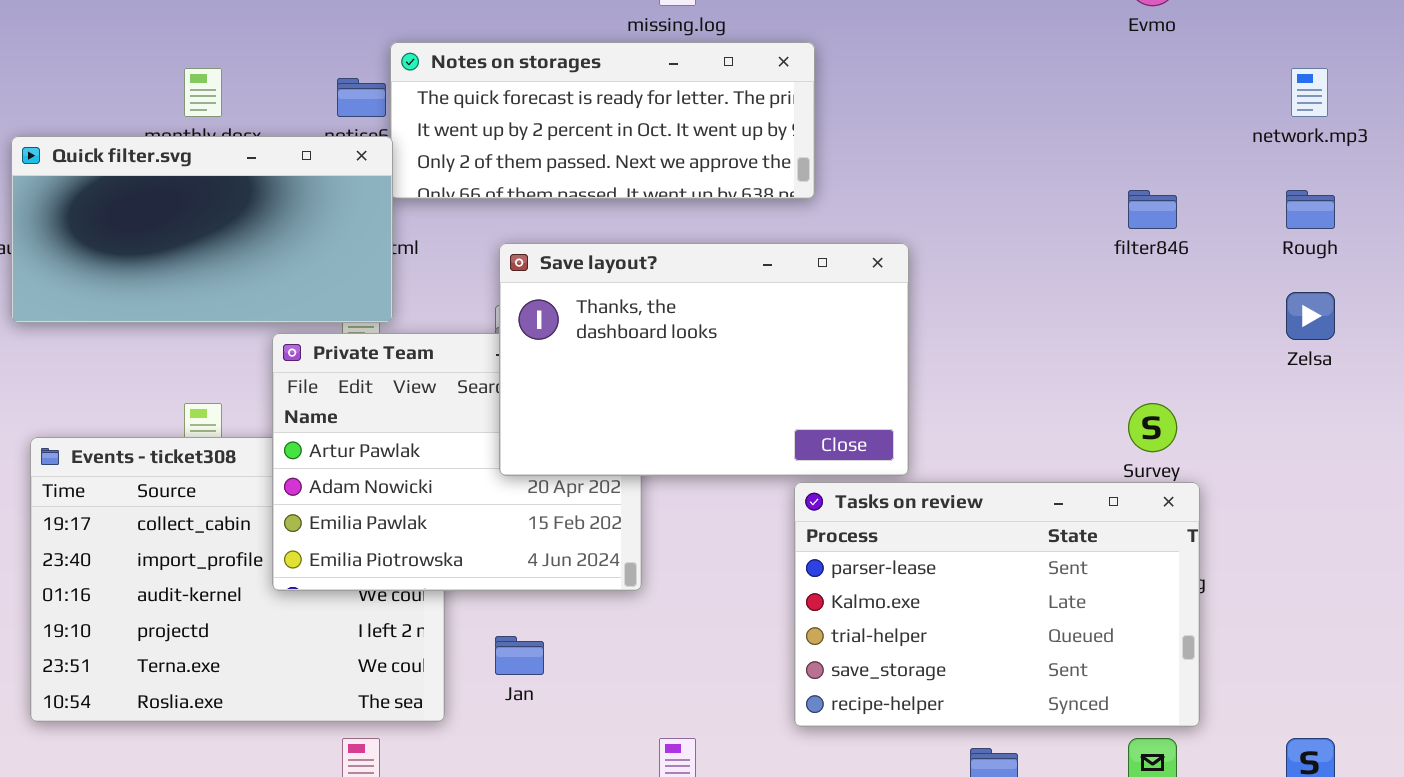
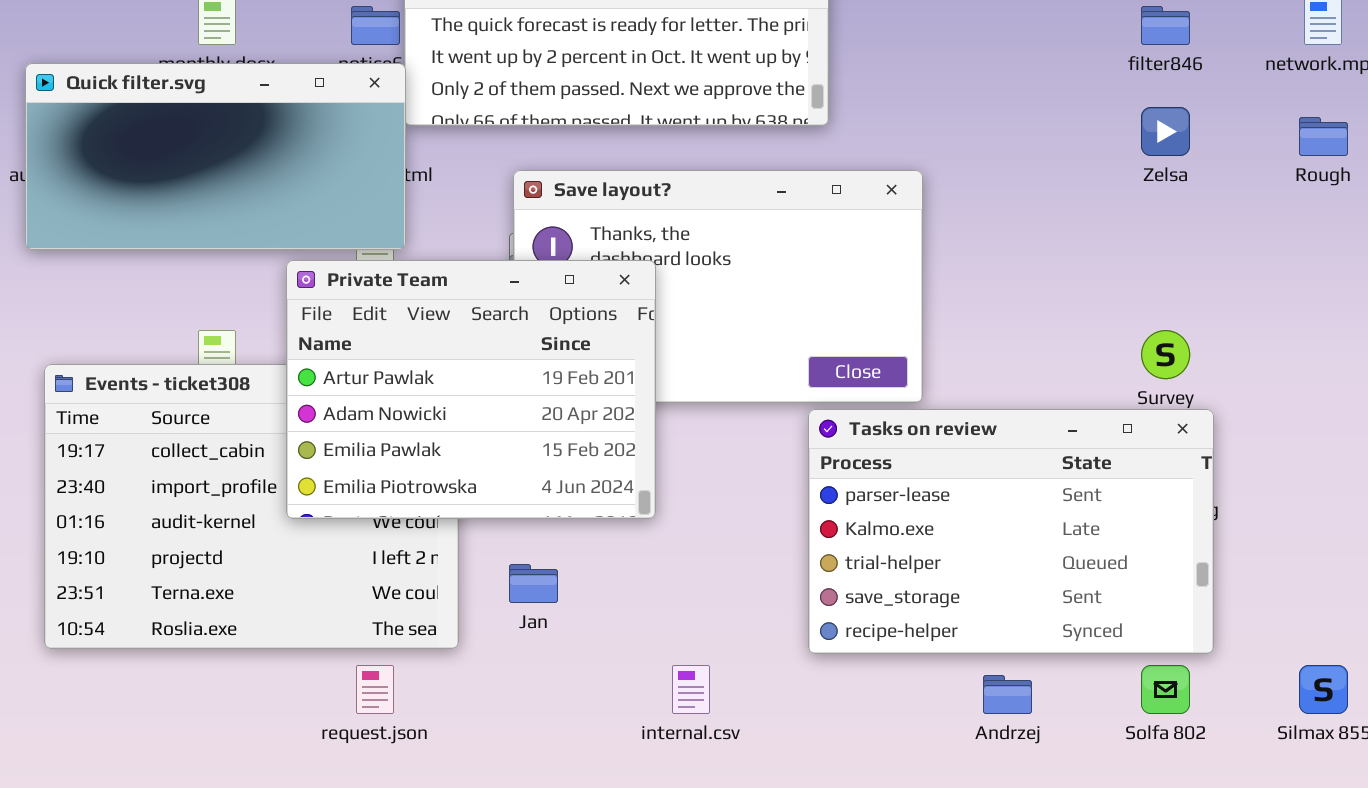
filter846: [1128,190,1177,229] -> [1141,6,1190,45], moved
Zelsa: [1286,292,1335,340] -> [1141,107,1190,156], moved
Private Team: [272,333,642,591] -> [286,260,656,519], raised

